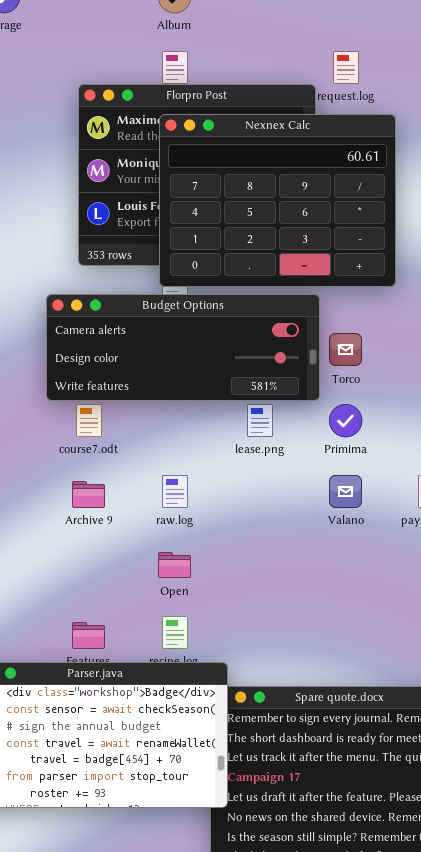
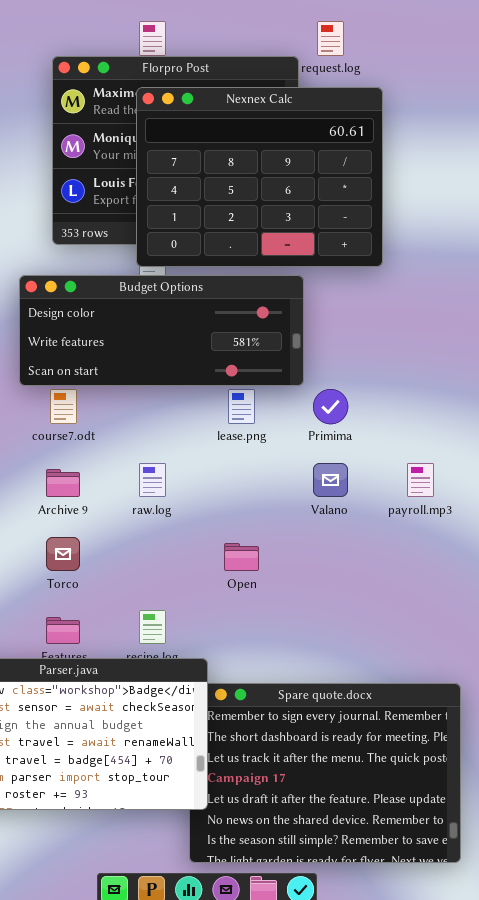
Budget Options: [46,294,320,401] -> [19,275,304,386], scrolled down 1 row
Torco: [329,333,362,366] -> [46,537,80,571], moved
Open: [158,552,191,578] -> [224,543,259,571], moved

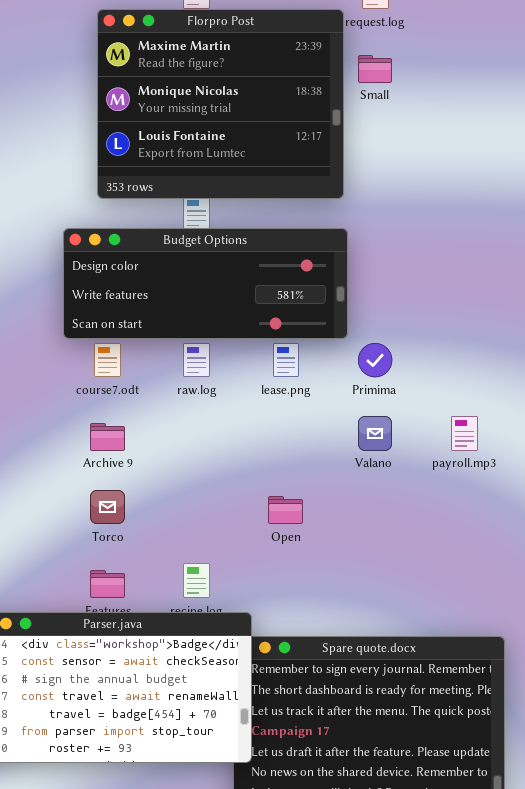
Nexnex Calc: [136,87,383,267] -> none, closed
raw.log: [139,463,166,497] -> [183,343,210,377], moved

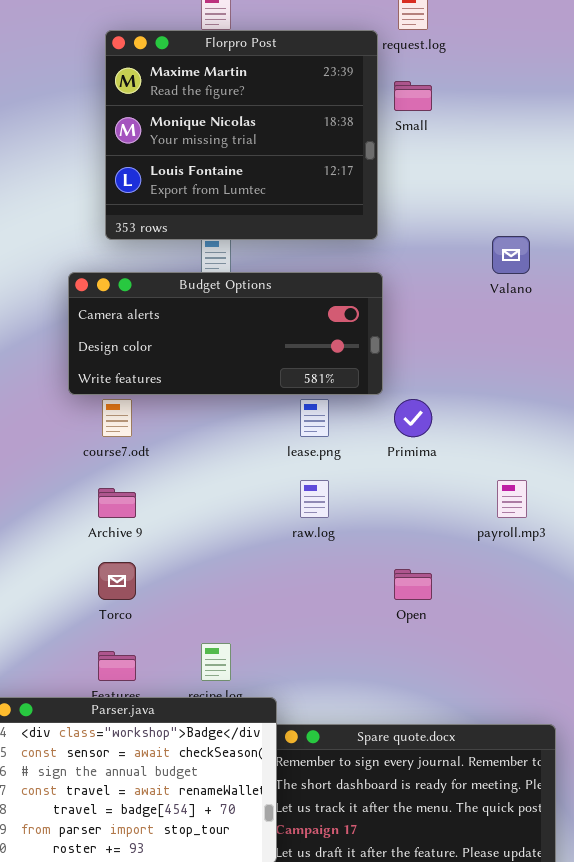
Budget Options: [63,228,348,339] -> [68,272,383,395], scrolled up 1 row
raw.log: [183,343,210,377] -> [300,480,329,518], moved
Valano: [358,416,392,451] -> [492,236,530,274], moved
Open: [268,496,303,524] -> [394,569,432,600], moved

